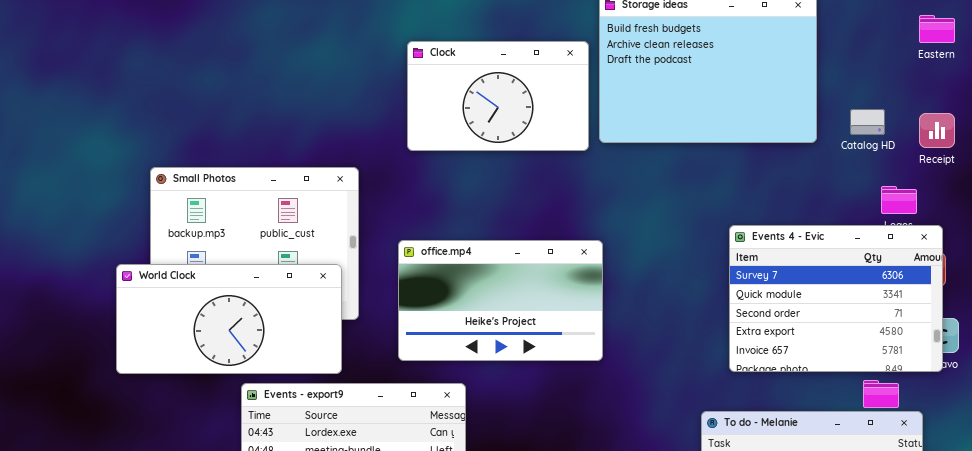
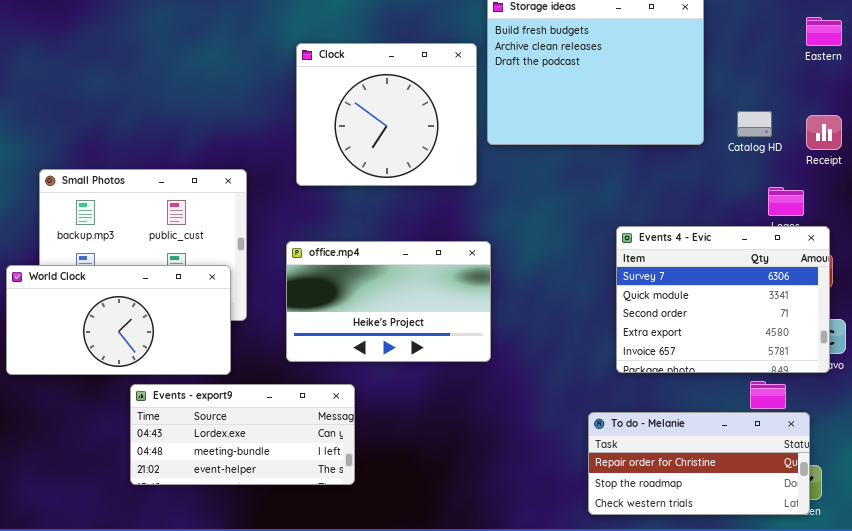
Clock: [407,41,589,151] -> [296,43,477,186], resized

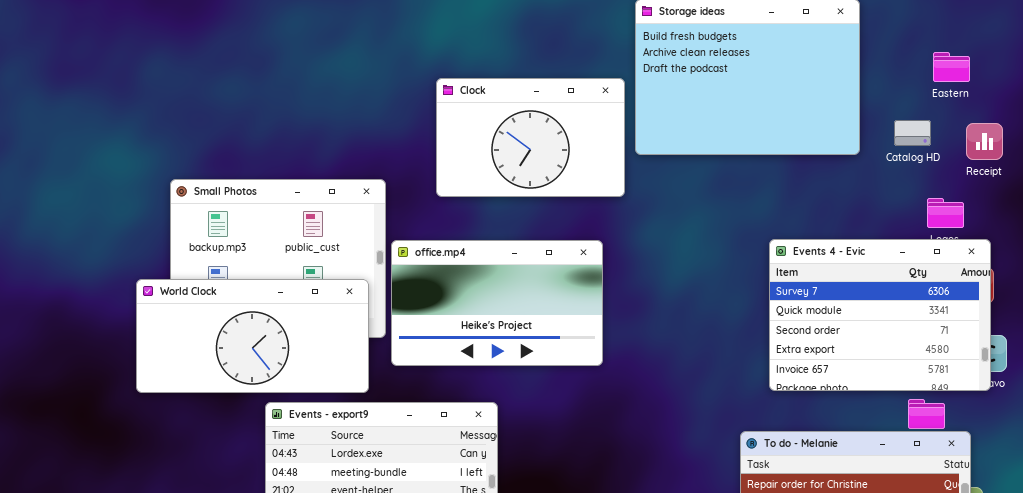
Eastern: [806,17,842,46] -> [933,52,970,82], moved
Clock: [296,43,477,186] -> [436,78,625,197], resized
office.mp4: [286,241,491,362] -> [391,240,603,366], moved

